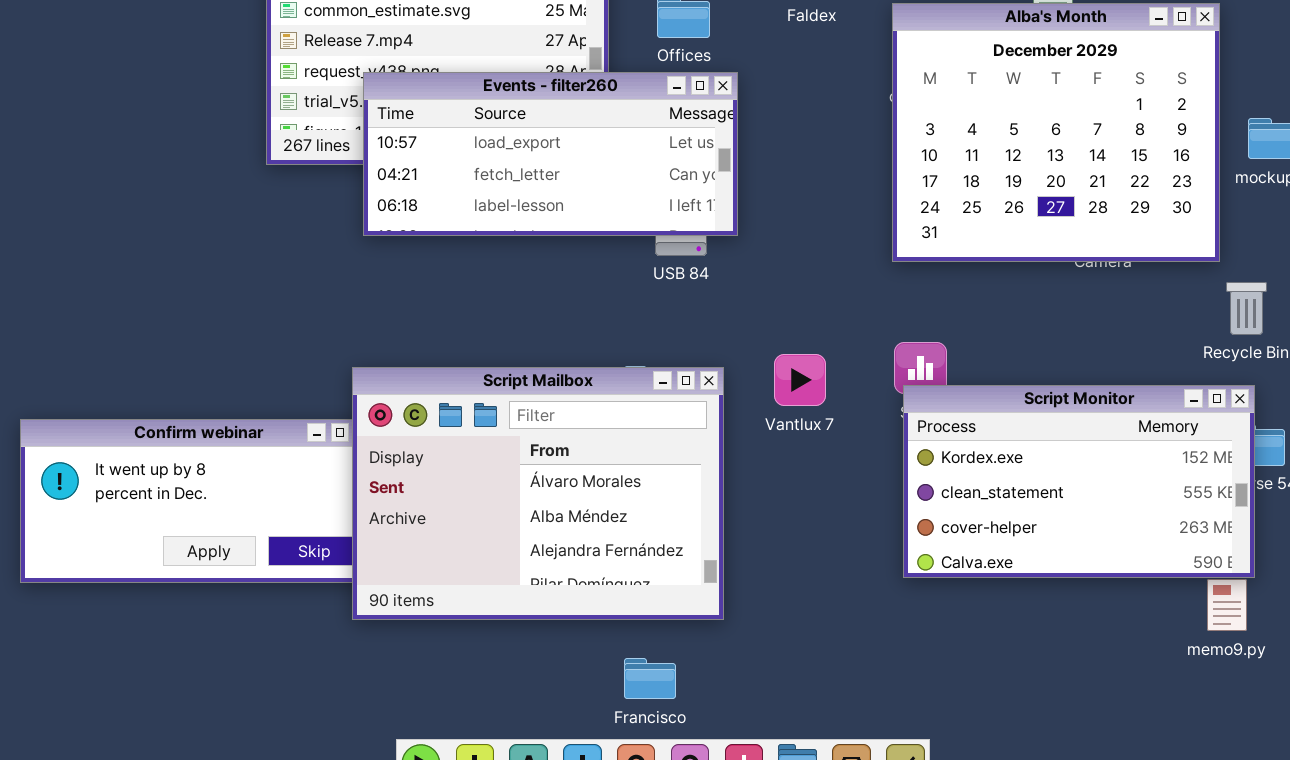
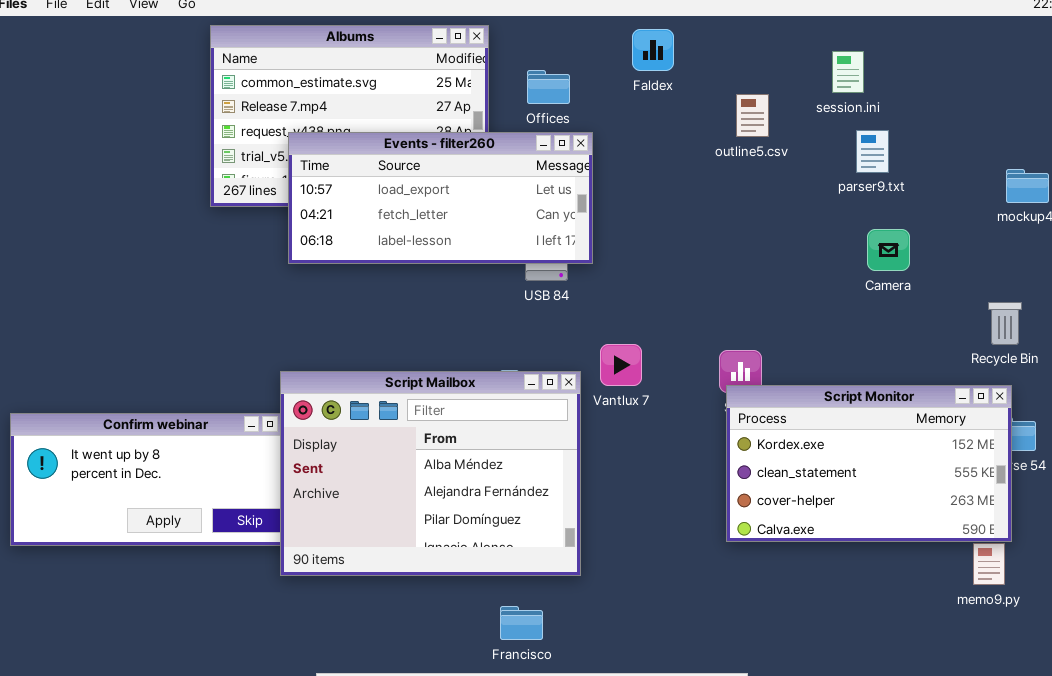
Alba's Month: [892,3,1220,262] -> none, closed
Vantlux 7: [774,354,826,406] -> [600,344,642,386], moved
Script Mailbox: [352,367,724,620] -> [280,371,581,576], scrolled down 1 row

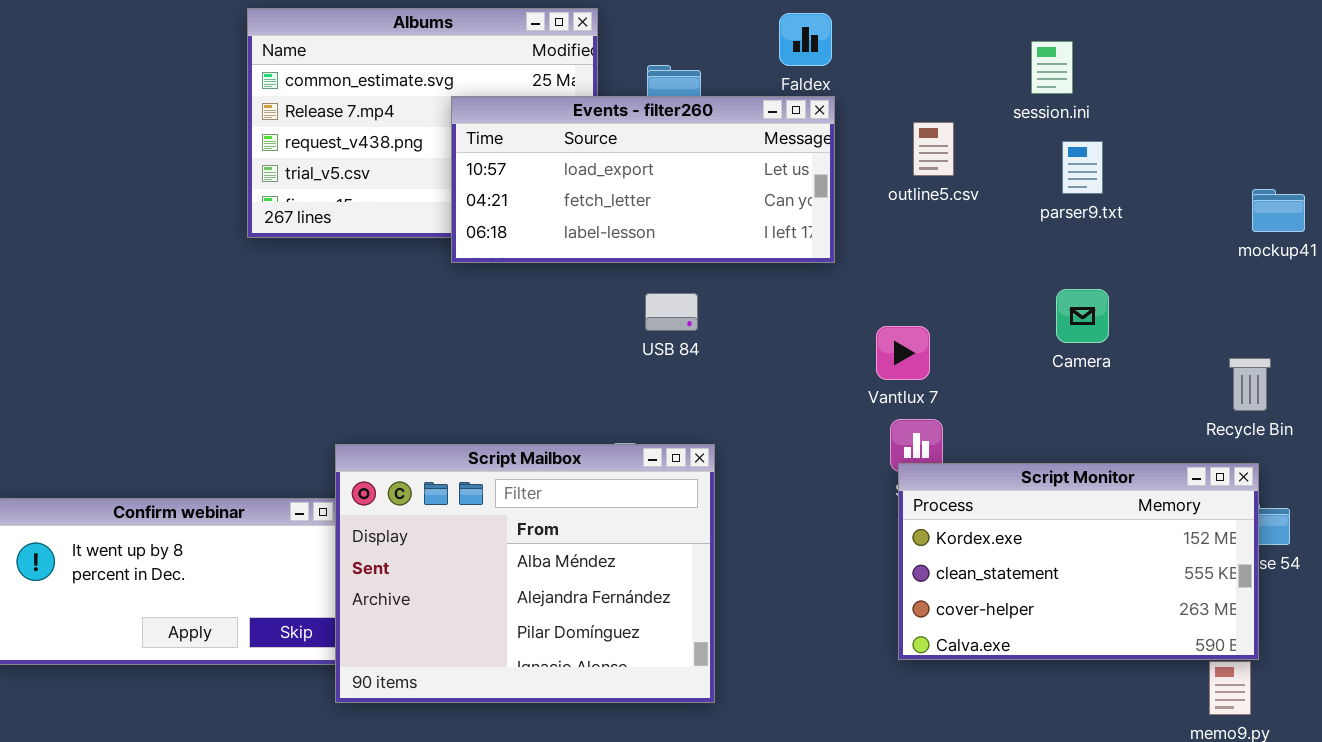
outline5.csv: [736,94,769,137] -> [913,122,954,176], moved
Events - filter260: [288,132,593,264] -> [451,96,835,263], moved
Camera: [867,229,910,271] -> [1056,289,1109,343], moved
Vantlux 7: [600,344,642,386] -> [876,326,930,380], moved

